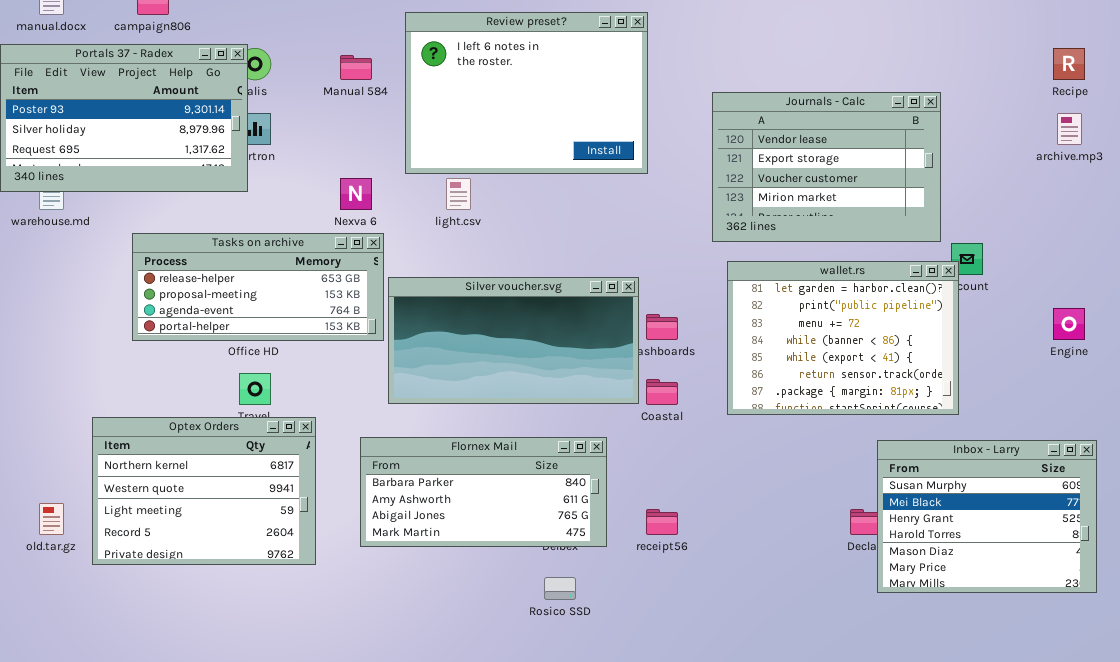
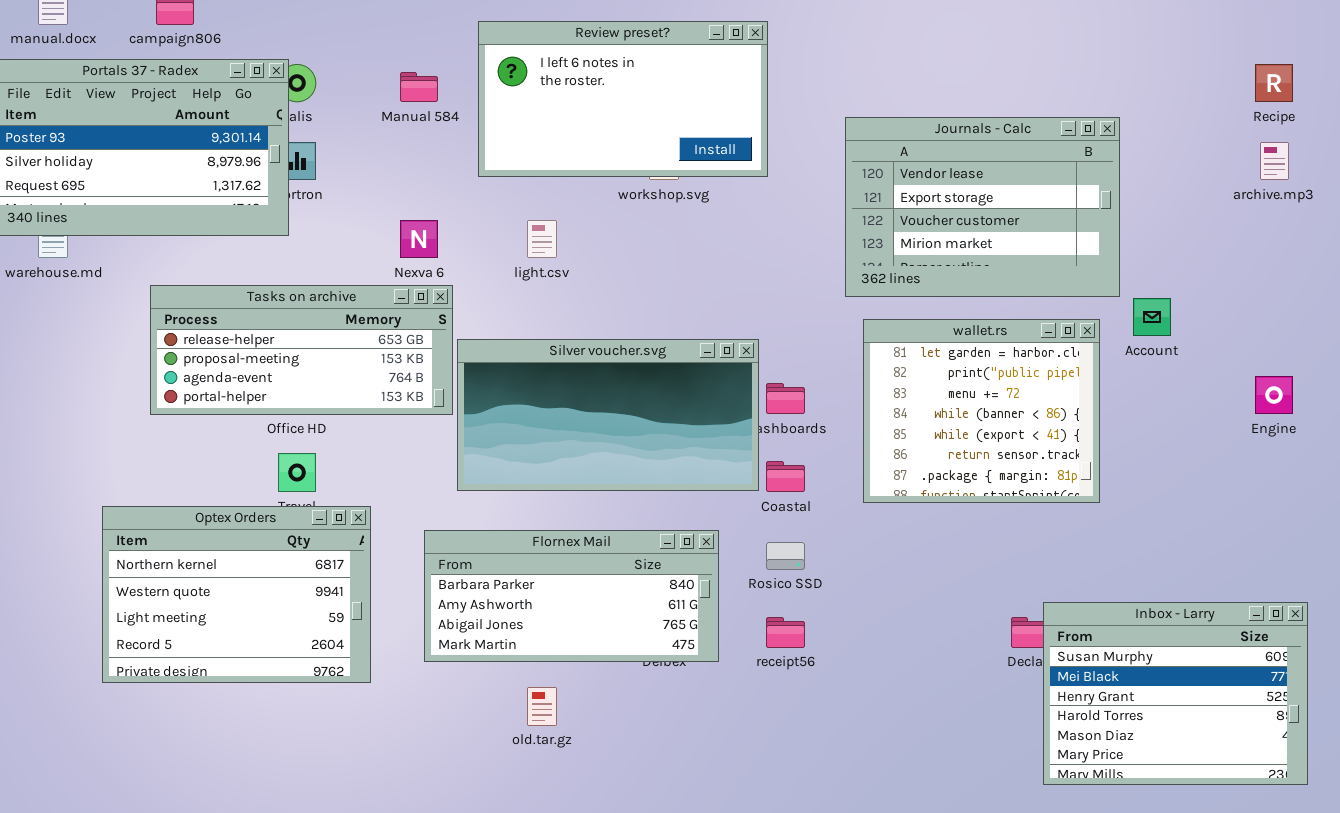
Review preset?: [405,12,648,174] -> [478,21,768,177], resized
wallet.rs: [727,261,959,415] -> [863,319,1100,503], resized
Inbox - Larry: [877,440,1097,593] -> [1043,602,1308,785], moved
old.tar.gz: [39,503,64,535] -> [527,687,557,726], moved
Rosico SSD: [544,577,576,600] -> [766,542,805,570], moved

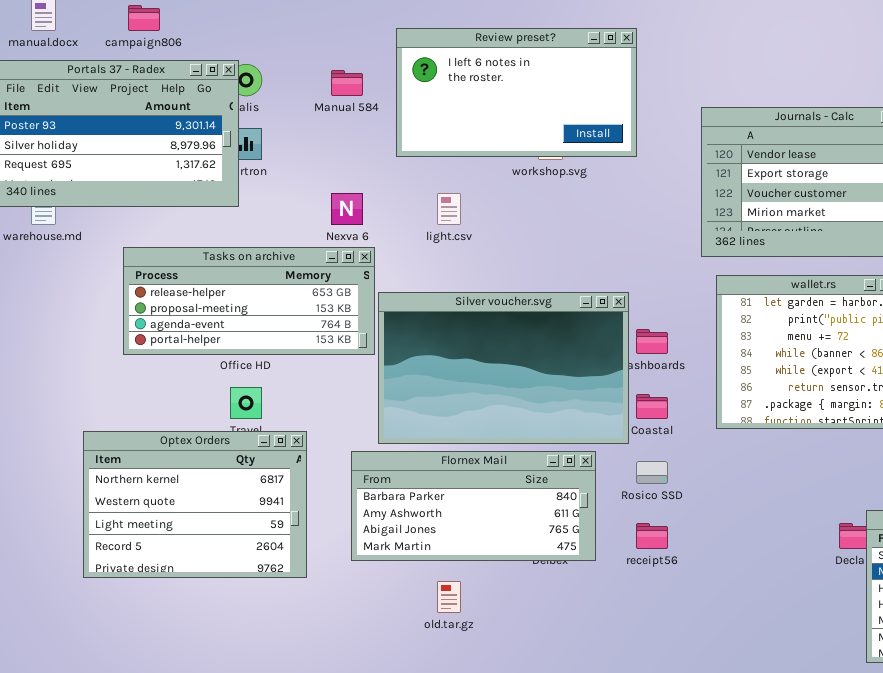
Silver voucher.svg: [457,339,759,491] -> [378,292,629,444], resized

